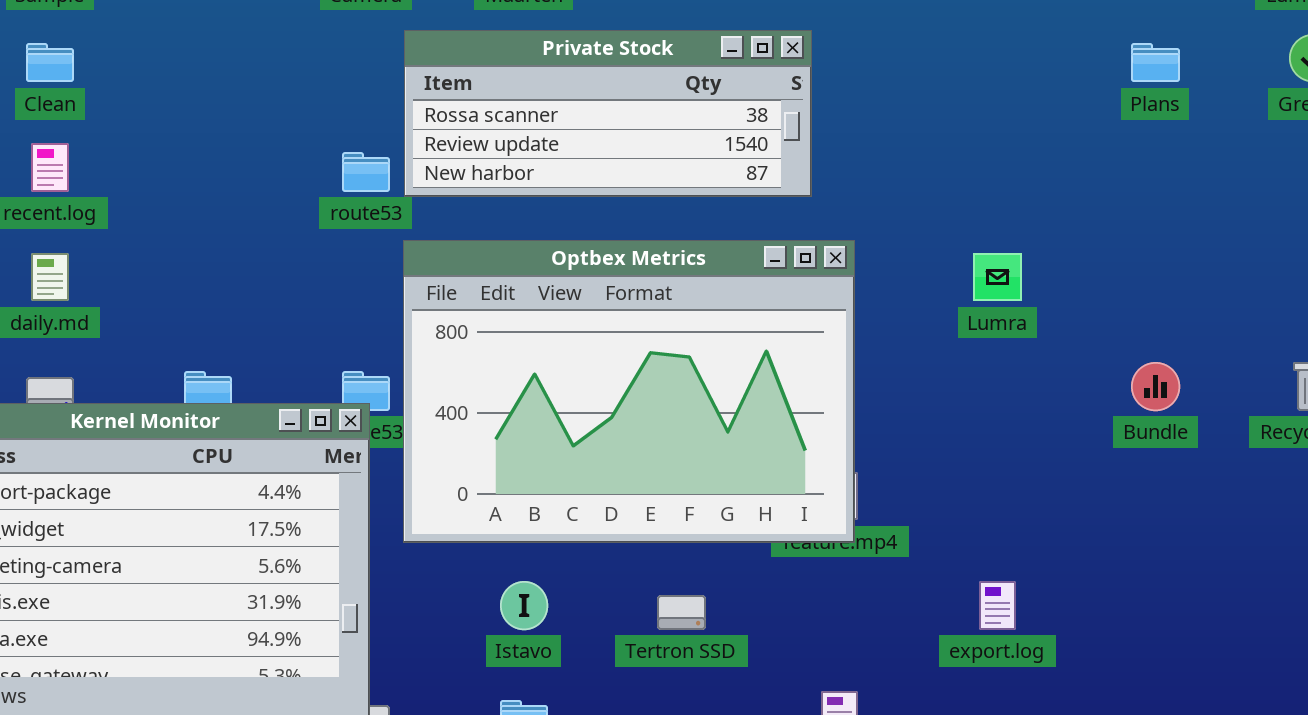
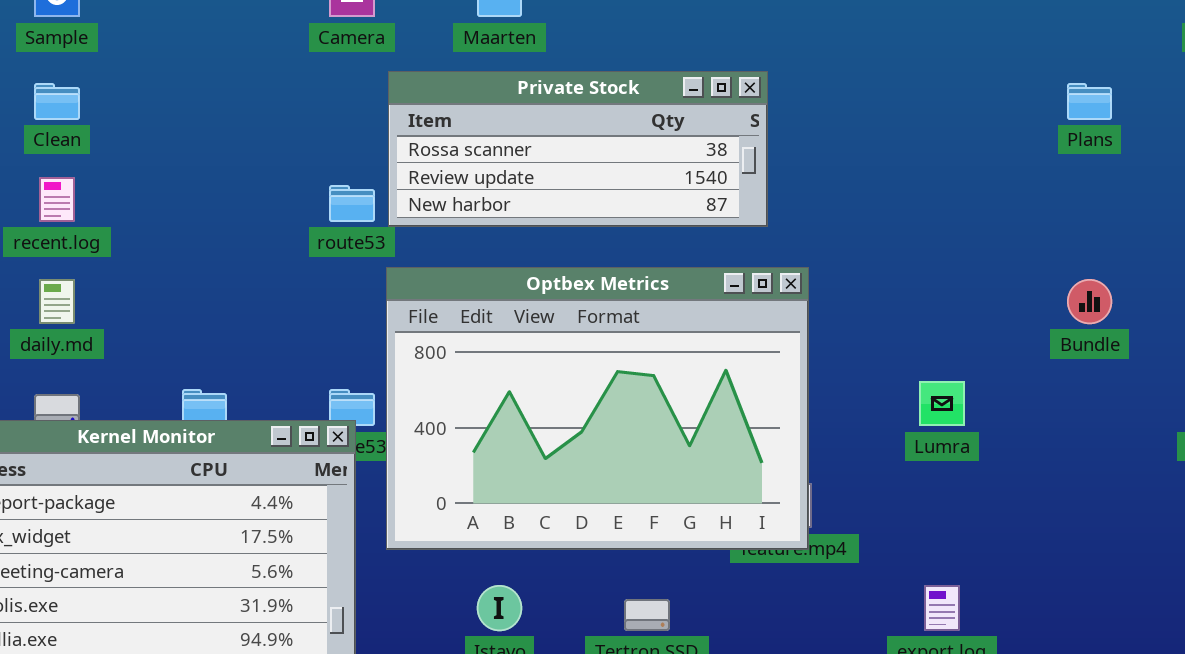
Lumra: [973,253,1022,301] -> [919,381,965,426], moved
Bundle: [1131,362,1180,411] -> [1067,279,1112,324], moved

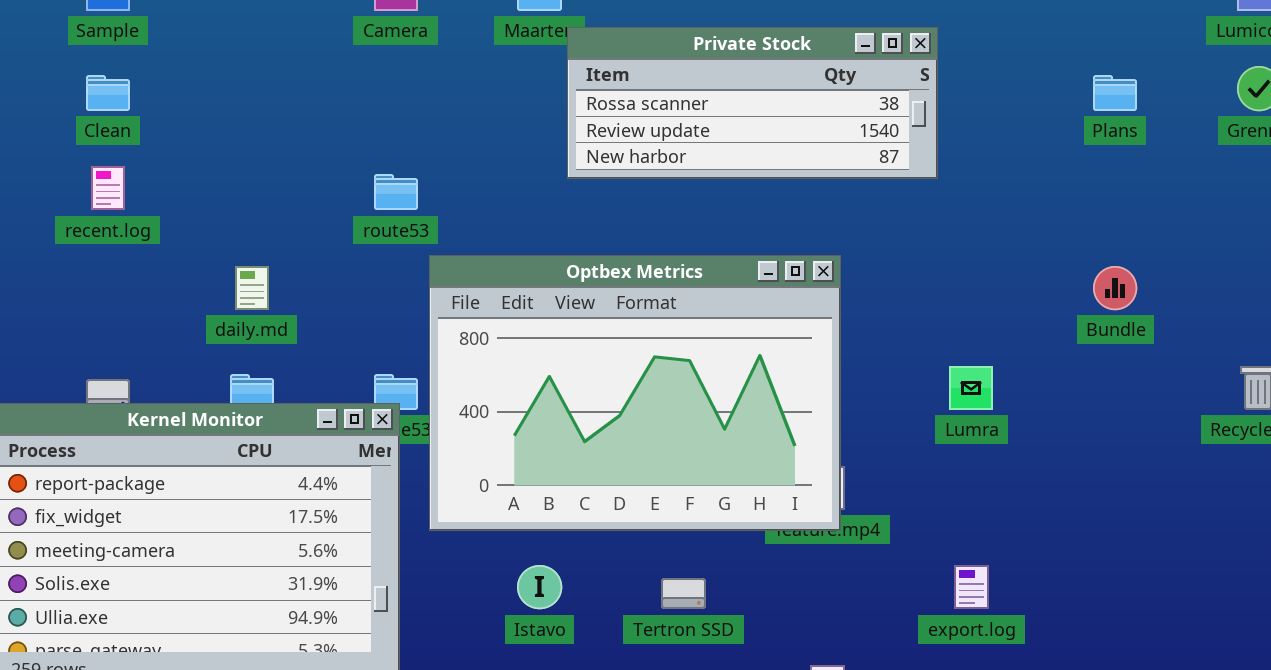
Private Stock: [388,71,768,227] -> [567,27,938,179], moved
daily.md: [39,279,75,324] -> [235,266,269,310], moved

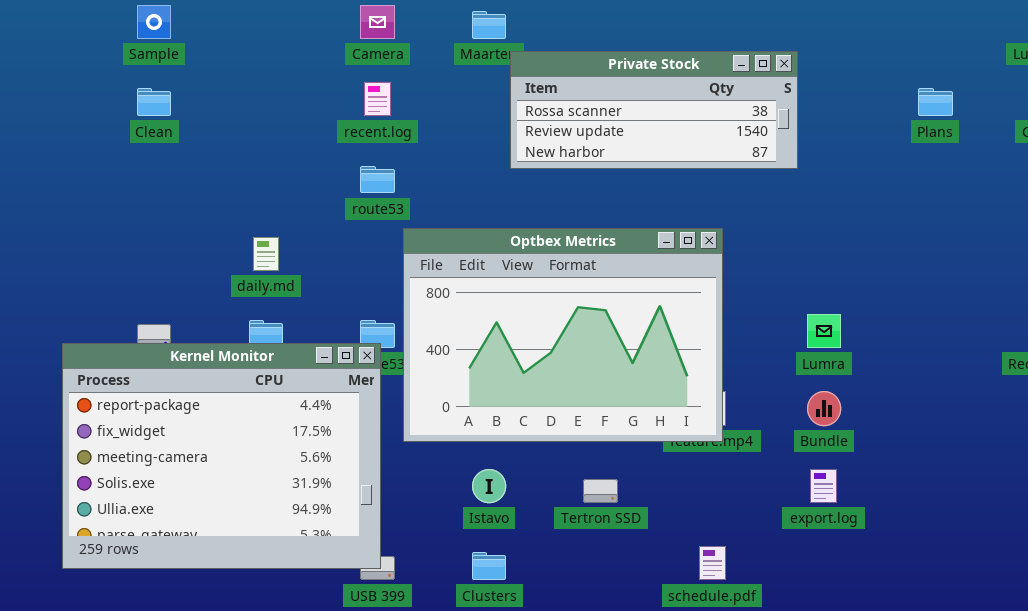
recent.log: [91,166,125,210] -> [364,82,391,116], moved
Bundle: [1093,266,1137,310] -> [807,391,841,426], moved

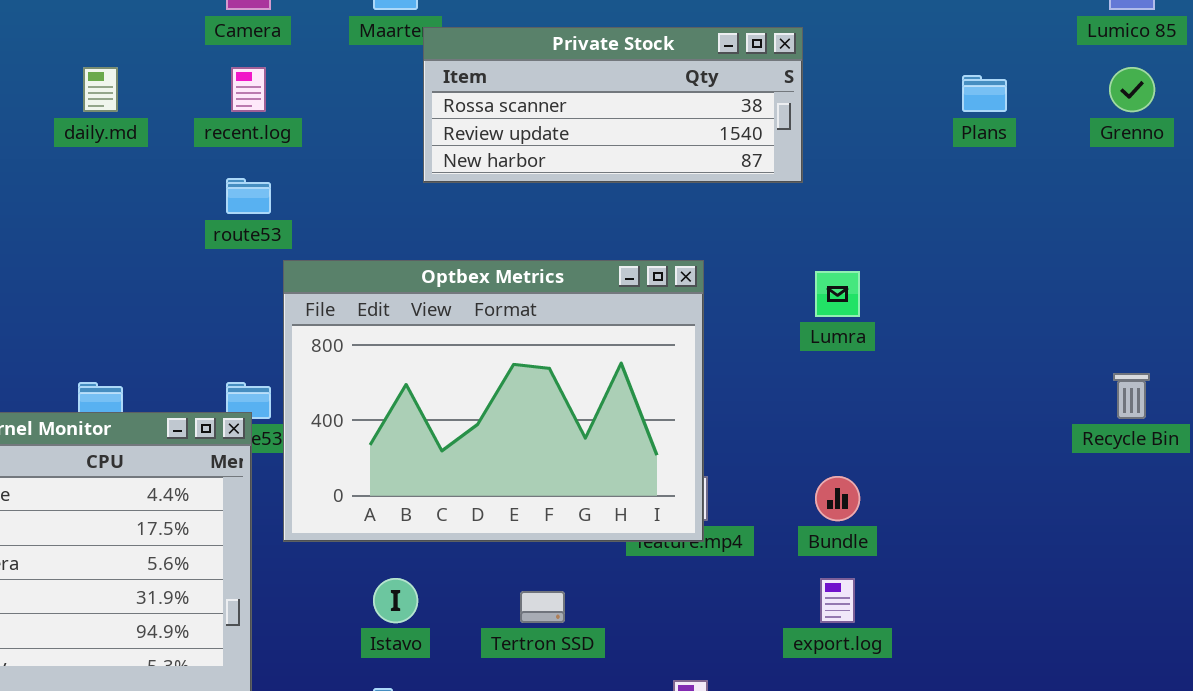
daily.md: [253,237,279,271] -> [83,67,118,112], moved
Lumra: [807,314,841,348] -> [815,271,860,317], moved

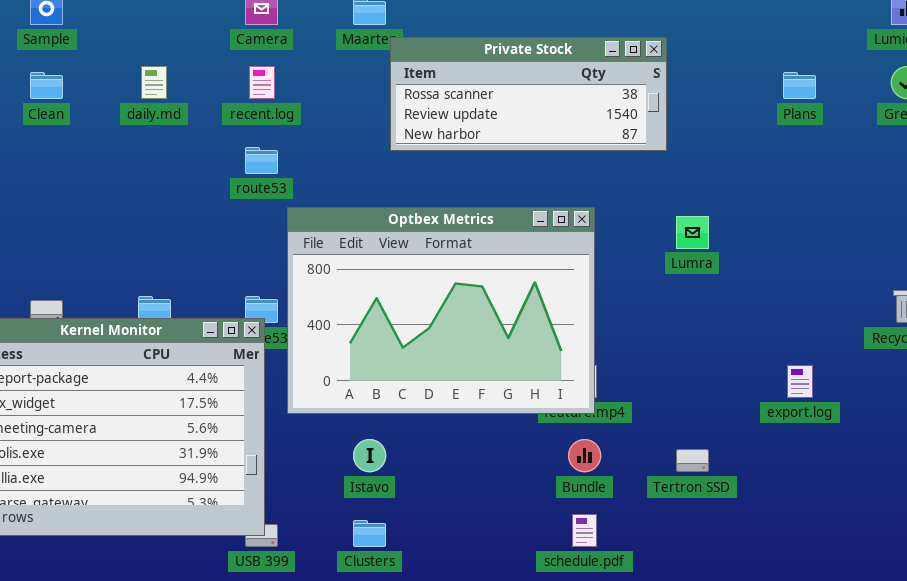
Bundle: [815,476,860,521] -> [568,439,601,472], moved
export.log: [820,578,855,623] -> [787,365,813,398], moved
Tertron SSD: [520,591,565,623] -> [676,449,709,472], moved

